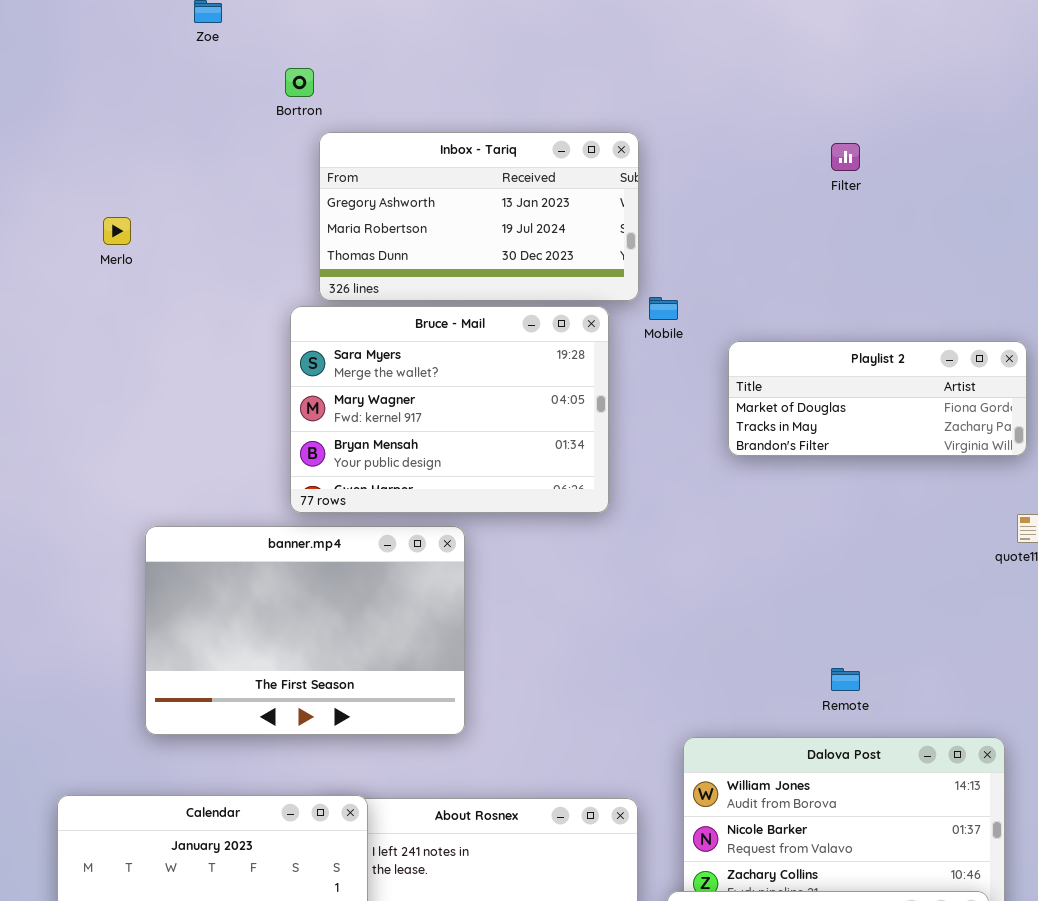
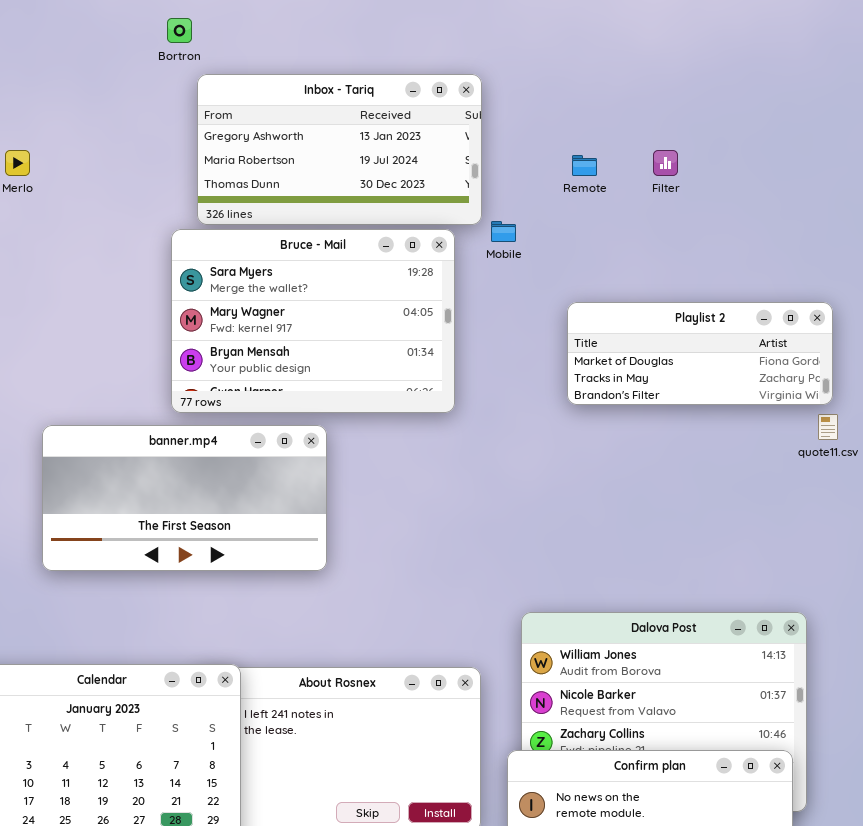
Filter: [831,143,860,171] -> [653,150,678,176], moved
Playlist 2: [728,341,1027,456] -> [567,302,833,405], moved
banner.mp4: [145,526,465,735] -> [42,425,327,571], resized
Remote: [831,668,860,691] -> [572,155,597,176], moved

